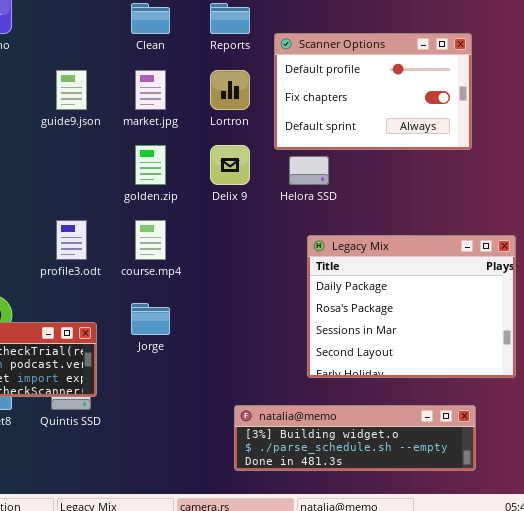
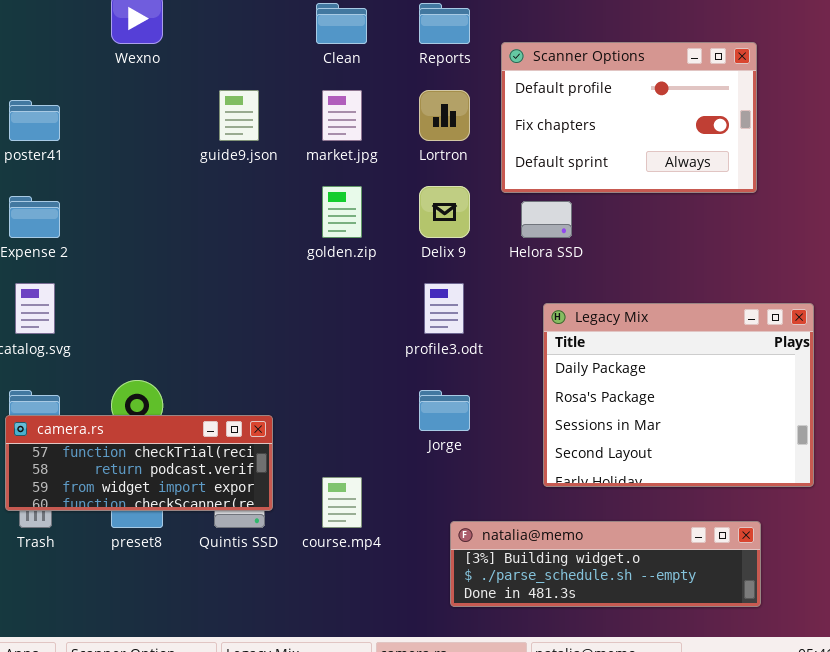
profile3.odt: [56,220,87,260] -> [424,283,464,334], moved
course.mp4: [135,220,166,260] -> [322,477,362,528], moved
Jorge: [131,303,170,335] -> [419,390,470,431], moved

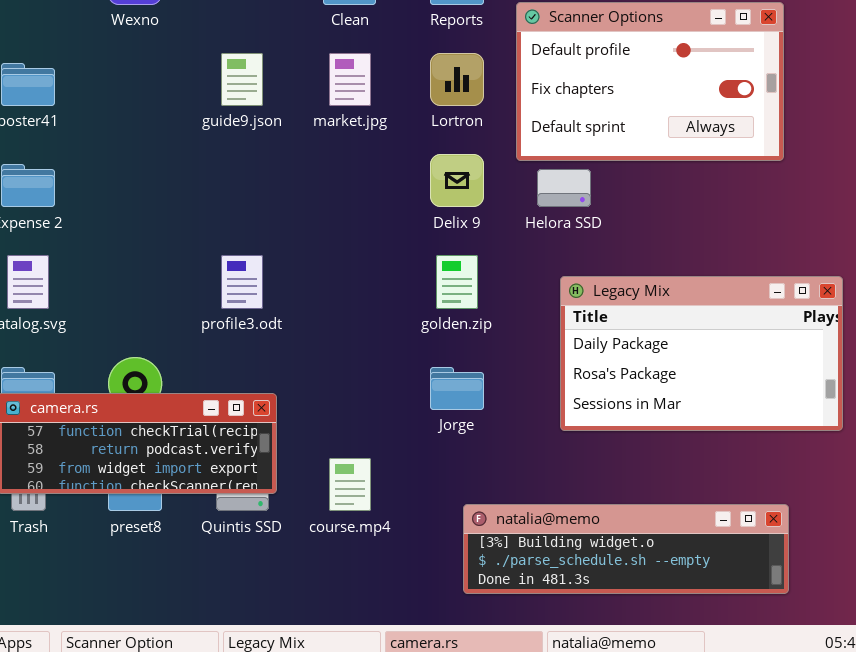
golden.zip: [322,186,362,238] -> [436,255,478,309], moved
profile3.odt: [424,283,464,334] -> [221,255,263,309], moved
Legacy Mix: [543,303,814,487] -> [560,276,843,431], resized

